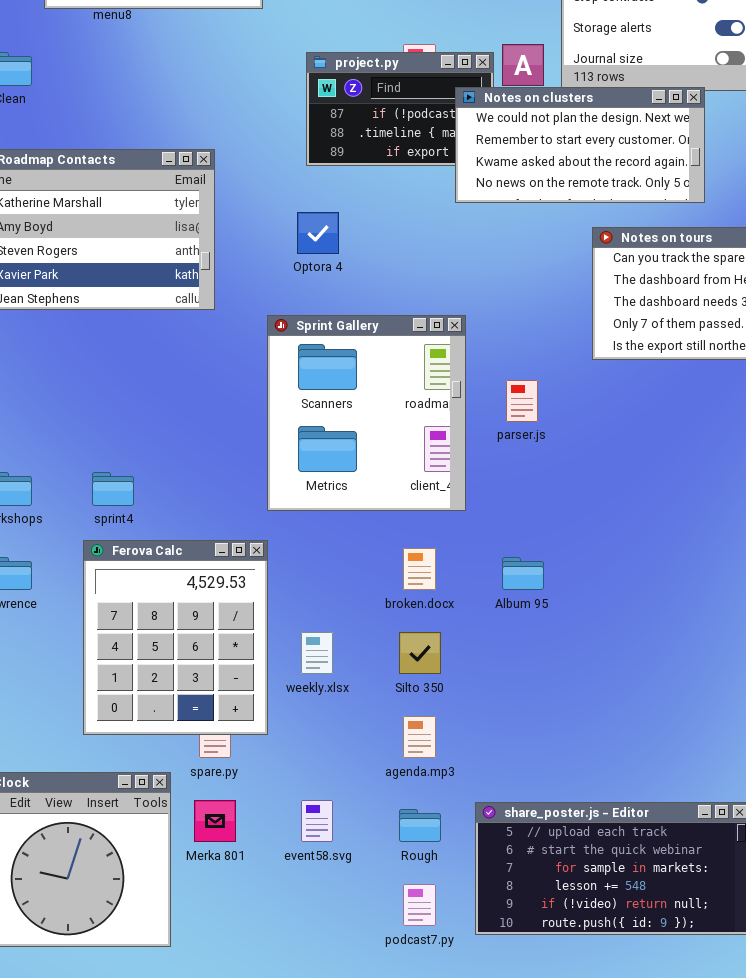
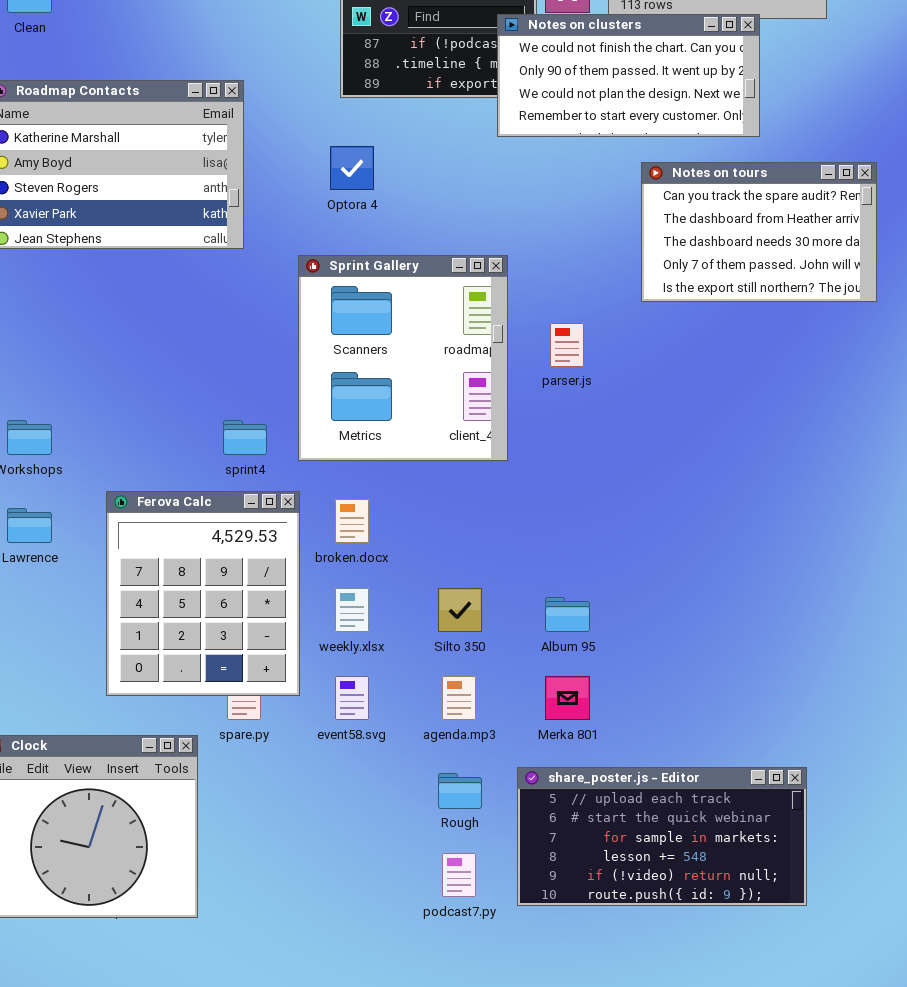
Notes on clusters: [455,87,705,203] -> [497,14,760,137], scrolled up 2 rows
sprint4: [92,472,134,506] -> [223,420,267,455], moved
broken.docx: [403,548,436,590] -> [335,499,369,543], moved
Album 95: [502,557,544,590] -> [545,597,590,632], moved
Merka 801: [194,800,236,842] -> [545,676,590,720], moved
event58.svg: [301,800,333,842] -> [335,676,369,720], moved

